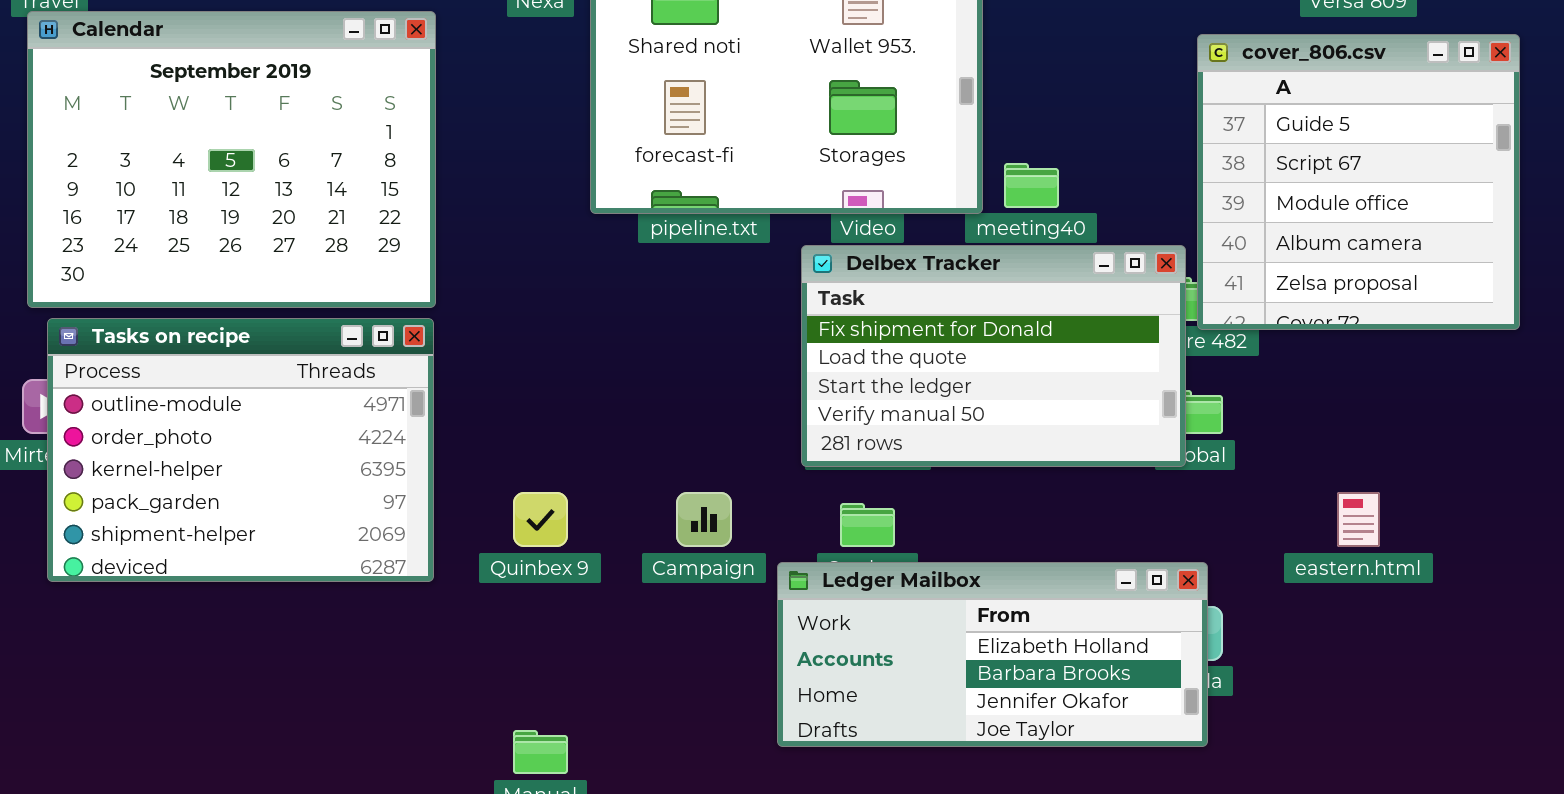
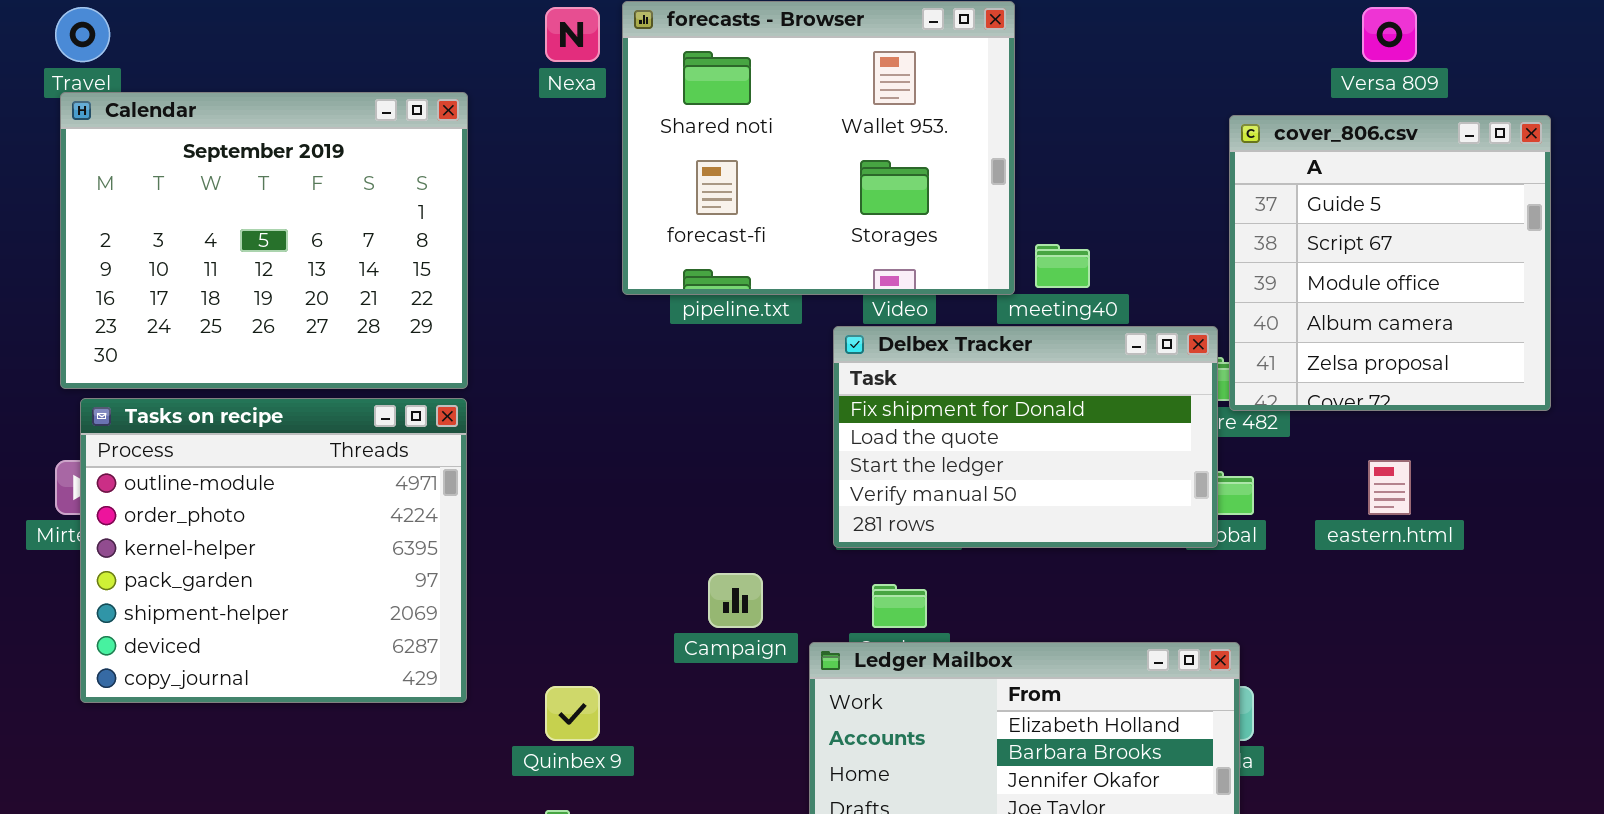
Tasks on recipe: [47,318,434,582] -> [80,398,467,703], resized
Quinbex 9: [513,492,568,547] -> [545,686,600,741], moved
eastern.html: [1337,492,1380,547] -> [1368,460,1411,515], moved

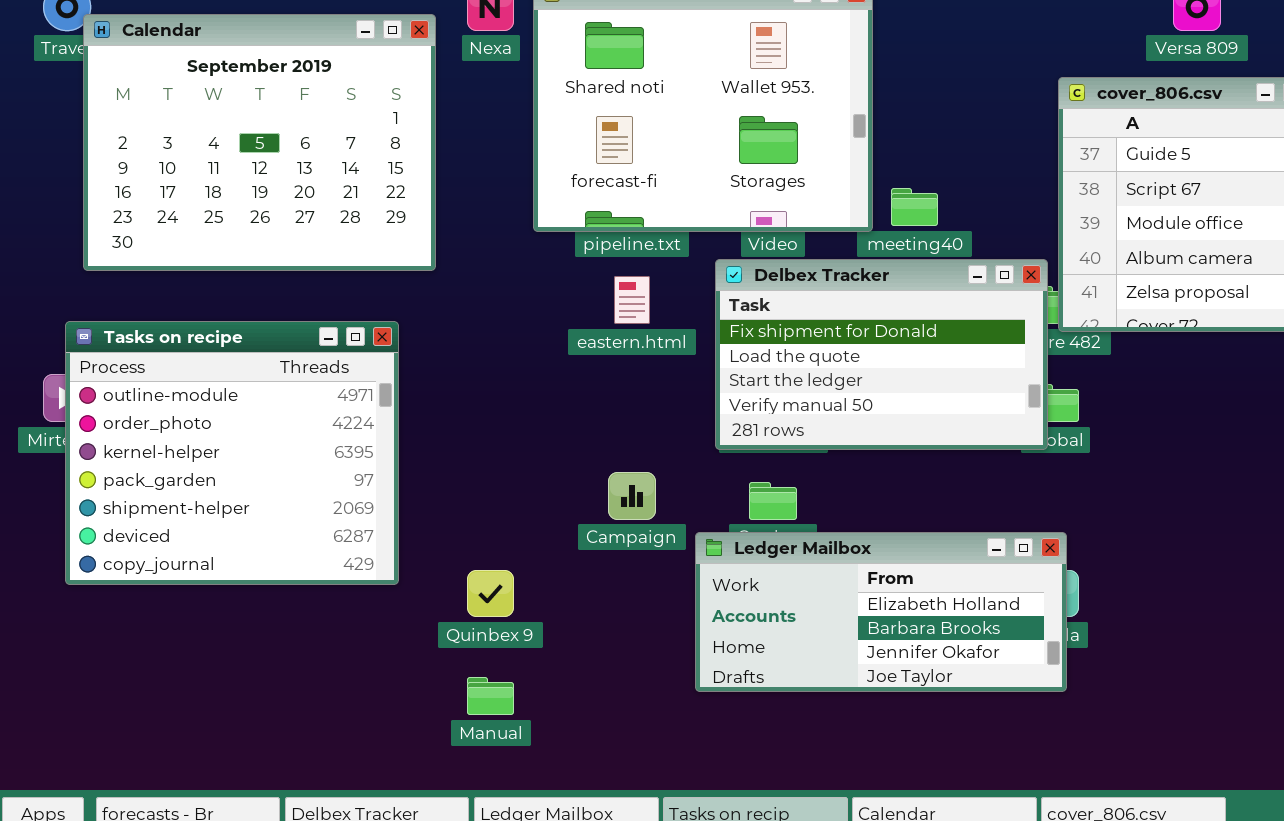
Calendar: [60,92,468,389] -> [83,14,436,271], moved
eastern.html: [1368,460,1411,515] -> [614,276,650,324], moved

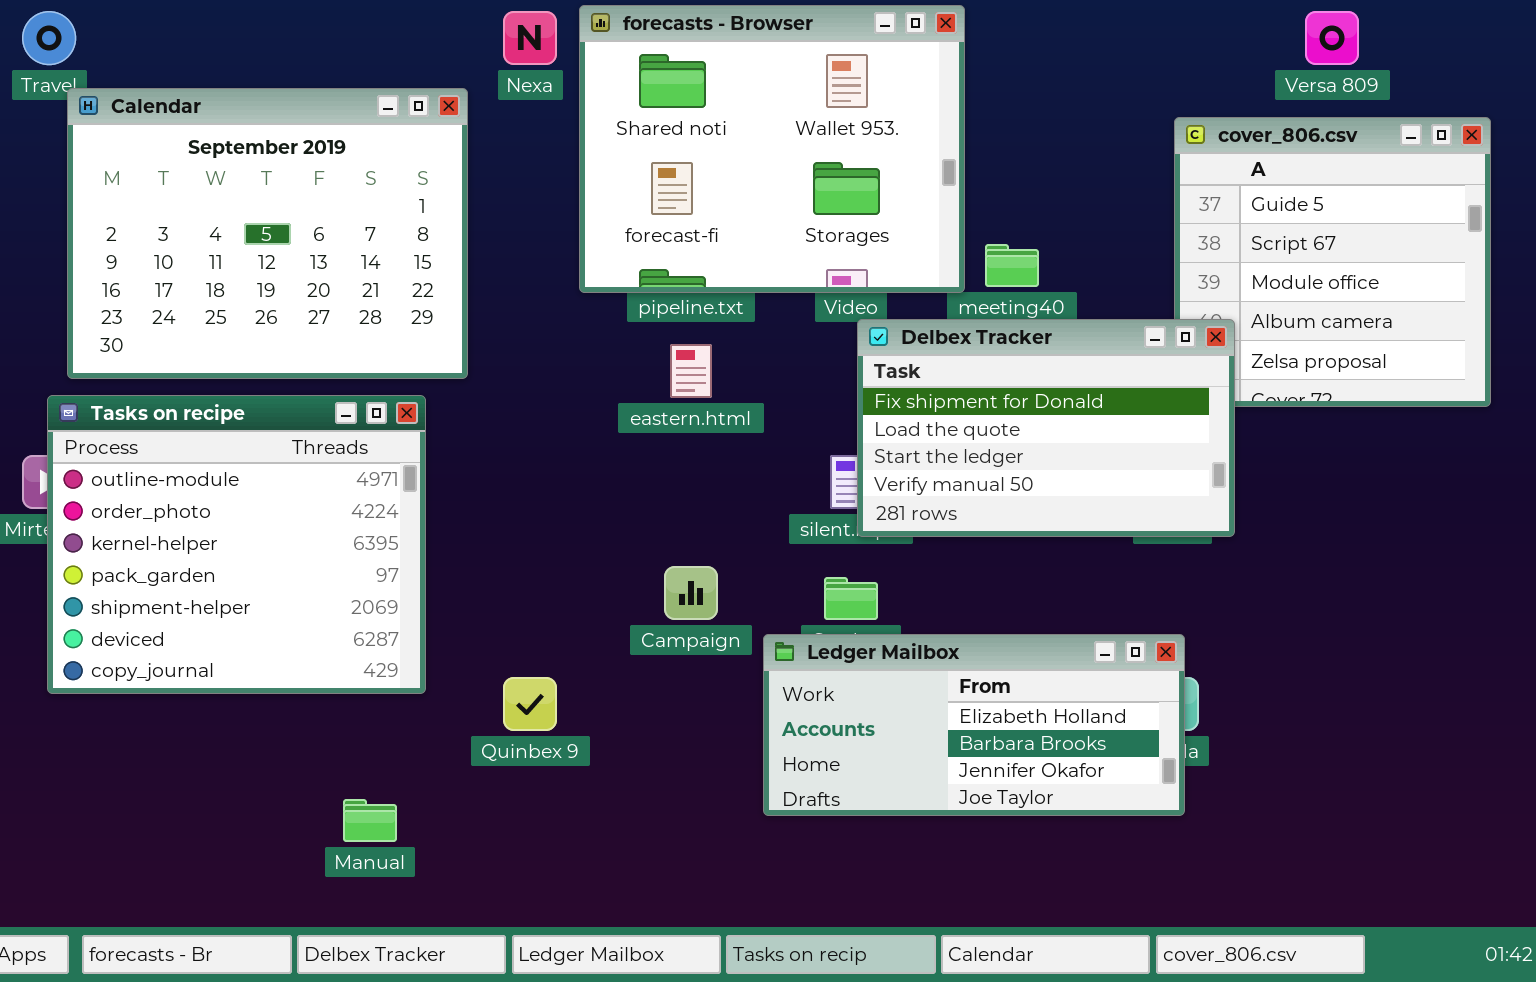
Calendar: [83,14,436,271] -> [67,88,468,379], moved
Delbex Tracker: [715,259,1048,450] -> [857,319,1235,537], moved
Manual: [467,677,514,715] -> [343,799,397,842], moved

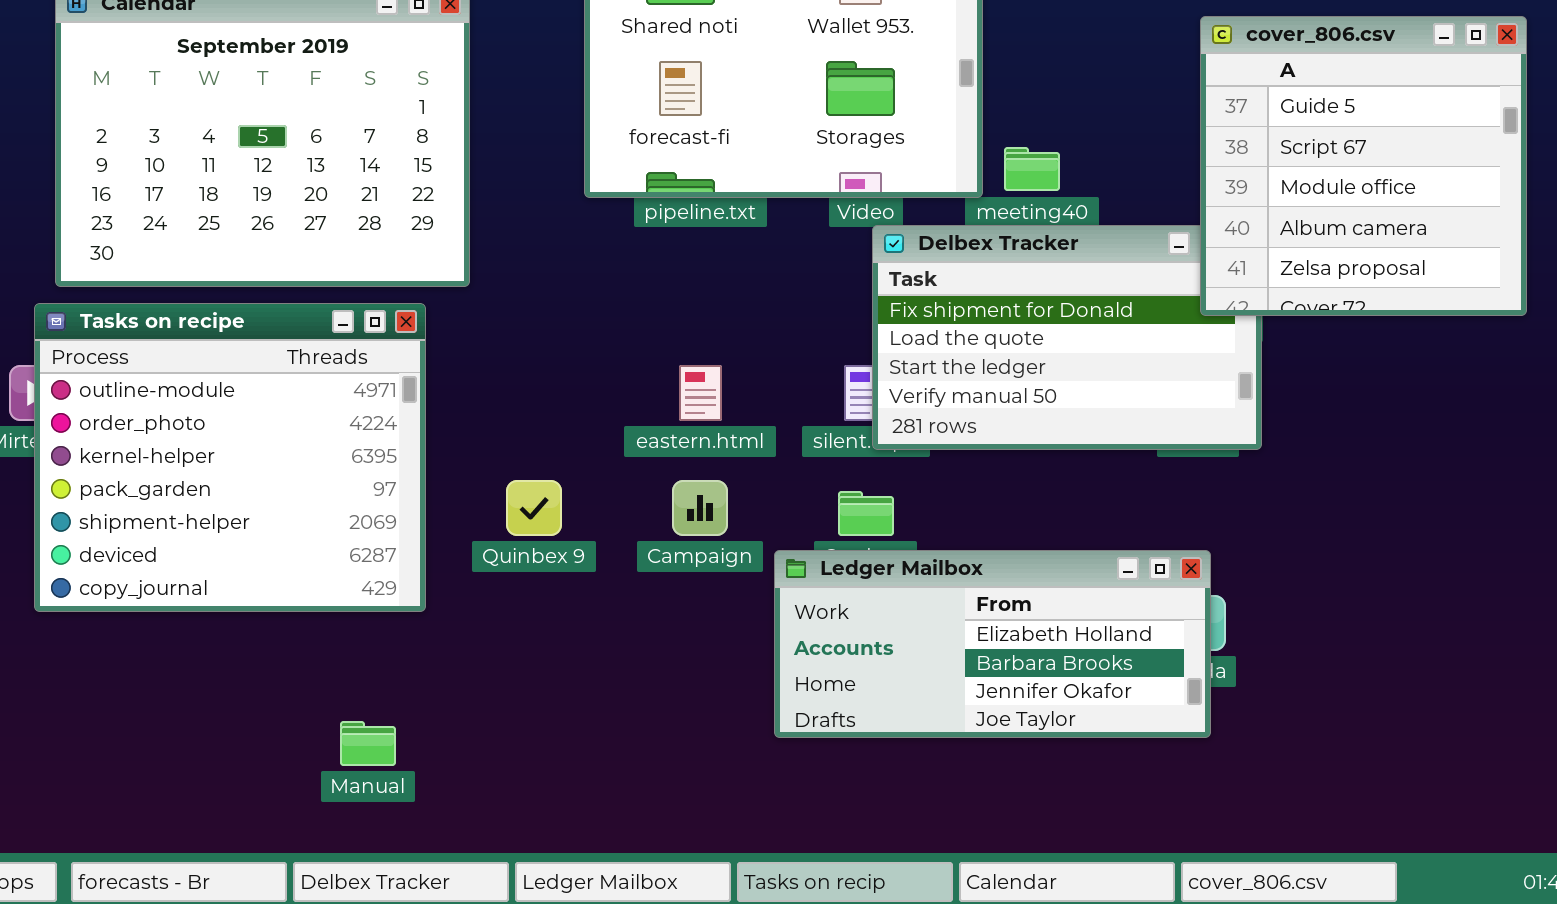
cover_806.csv: [1174,117,1491,407] -> [1200,16,1527,316], raised
eastern.html: [670,344,712,398] -> [679,365,722,421], moved
Quinbex 9: [503,677,557,731] -> [506,480,562,536], moved

